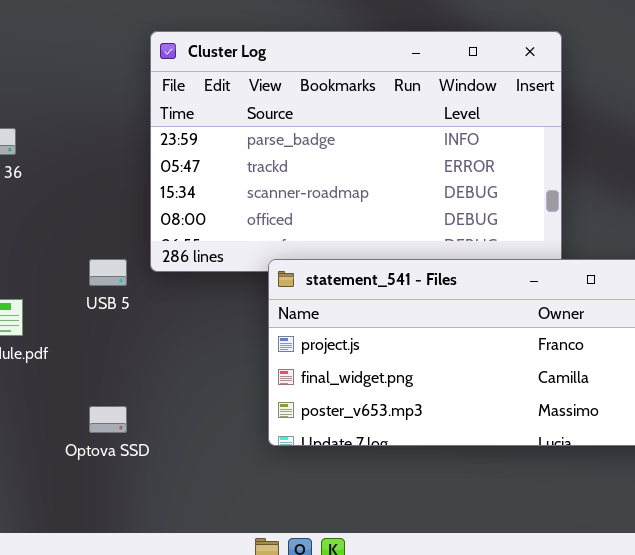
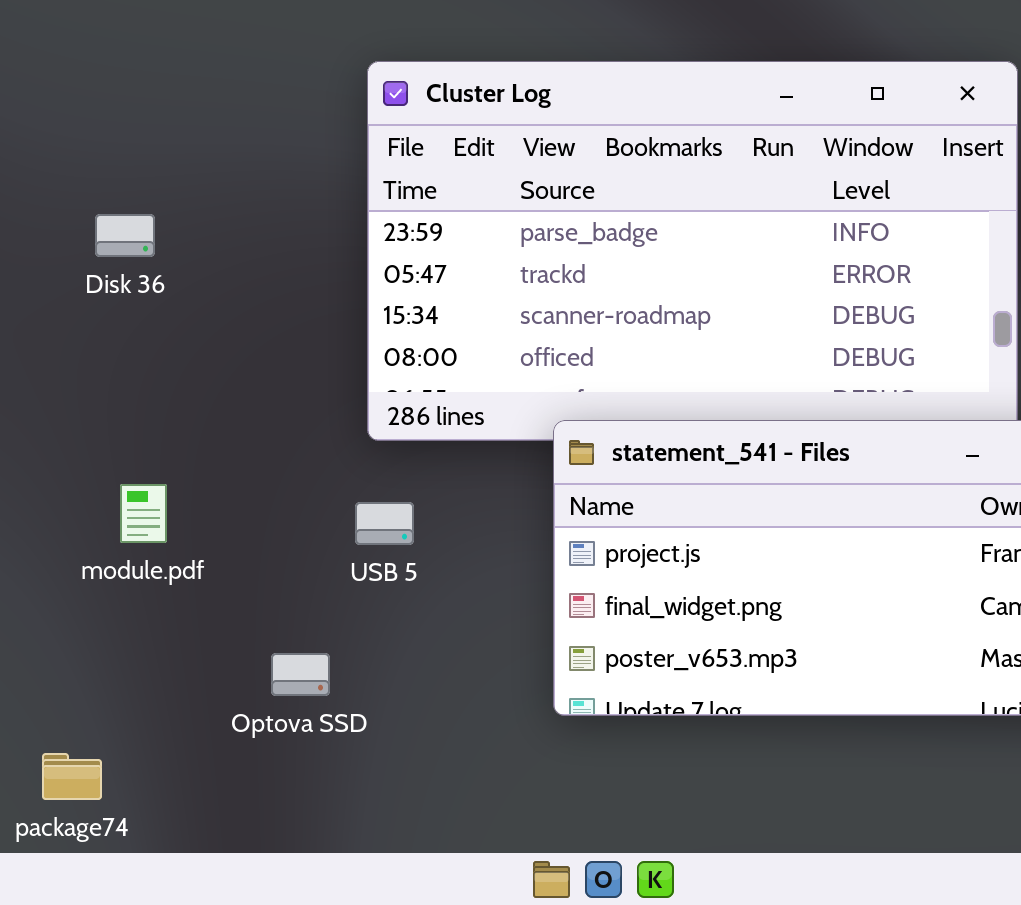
USB 5: [89,259,127,286] -> [355,502,414,545], moved

